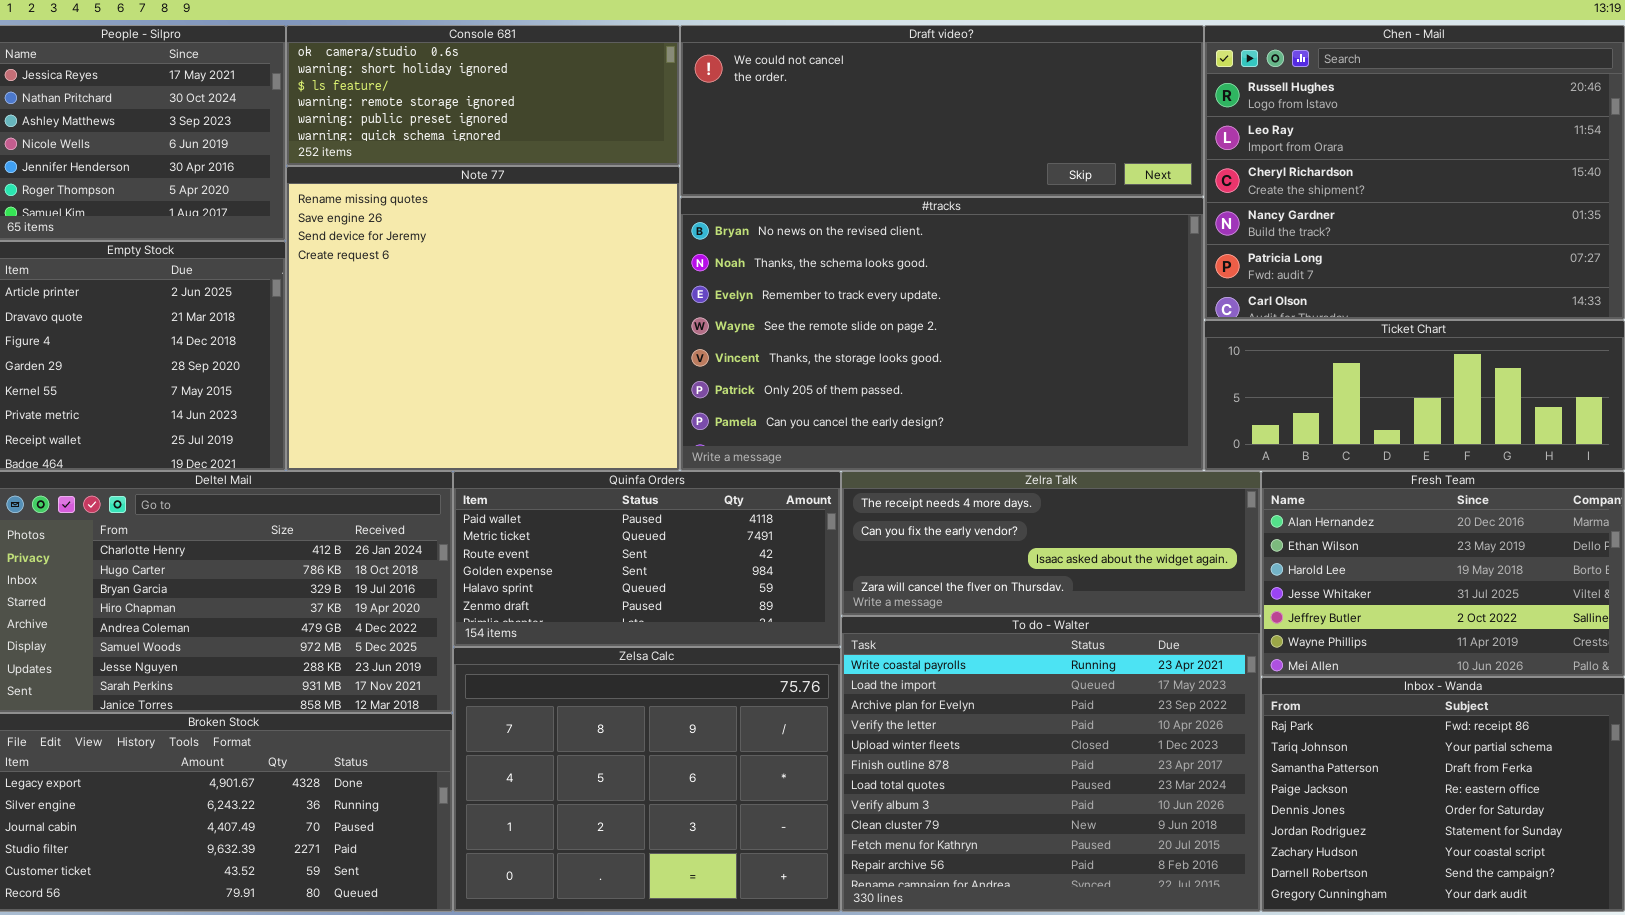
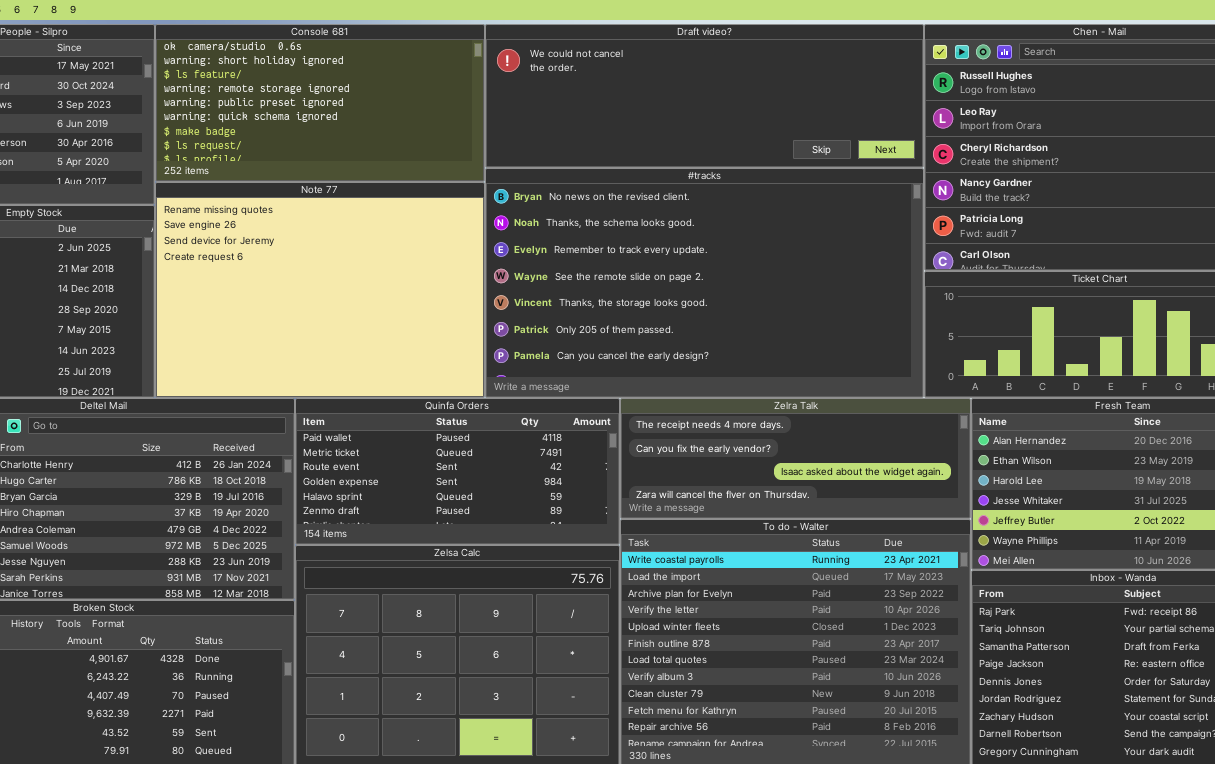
Console 681: [286,25,680,166] -> [155,24,485,182], resized
Note 77: [286,166,680,471] -> [155,182,485,398], resized

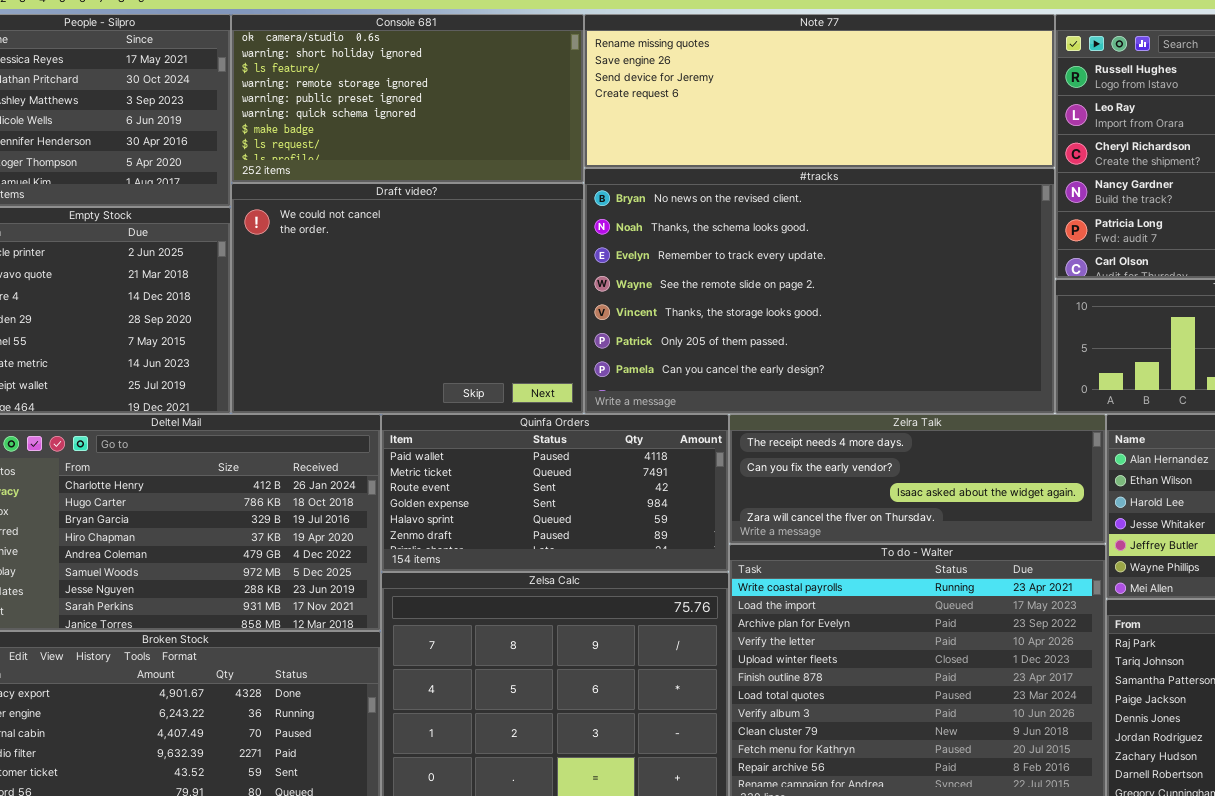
Draft video?: [485,24,924,168] -> [231,183,584,414], moved, resized
Note 77: [155,182,485,398] -> [584,14,1055,168], moved, resized

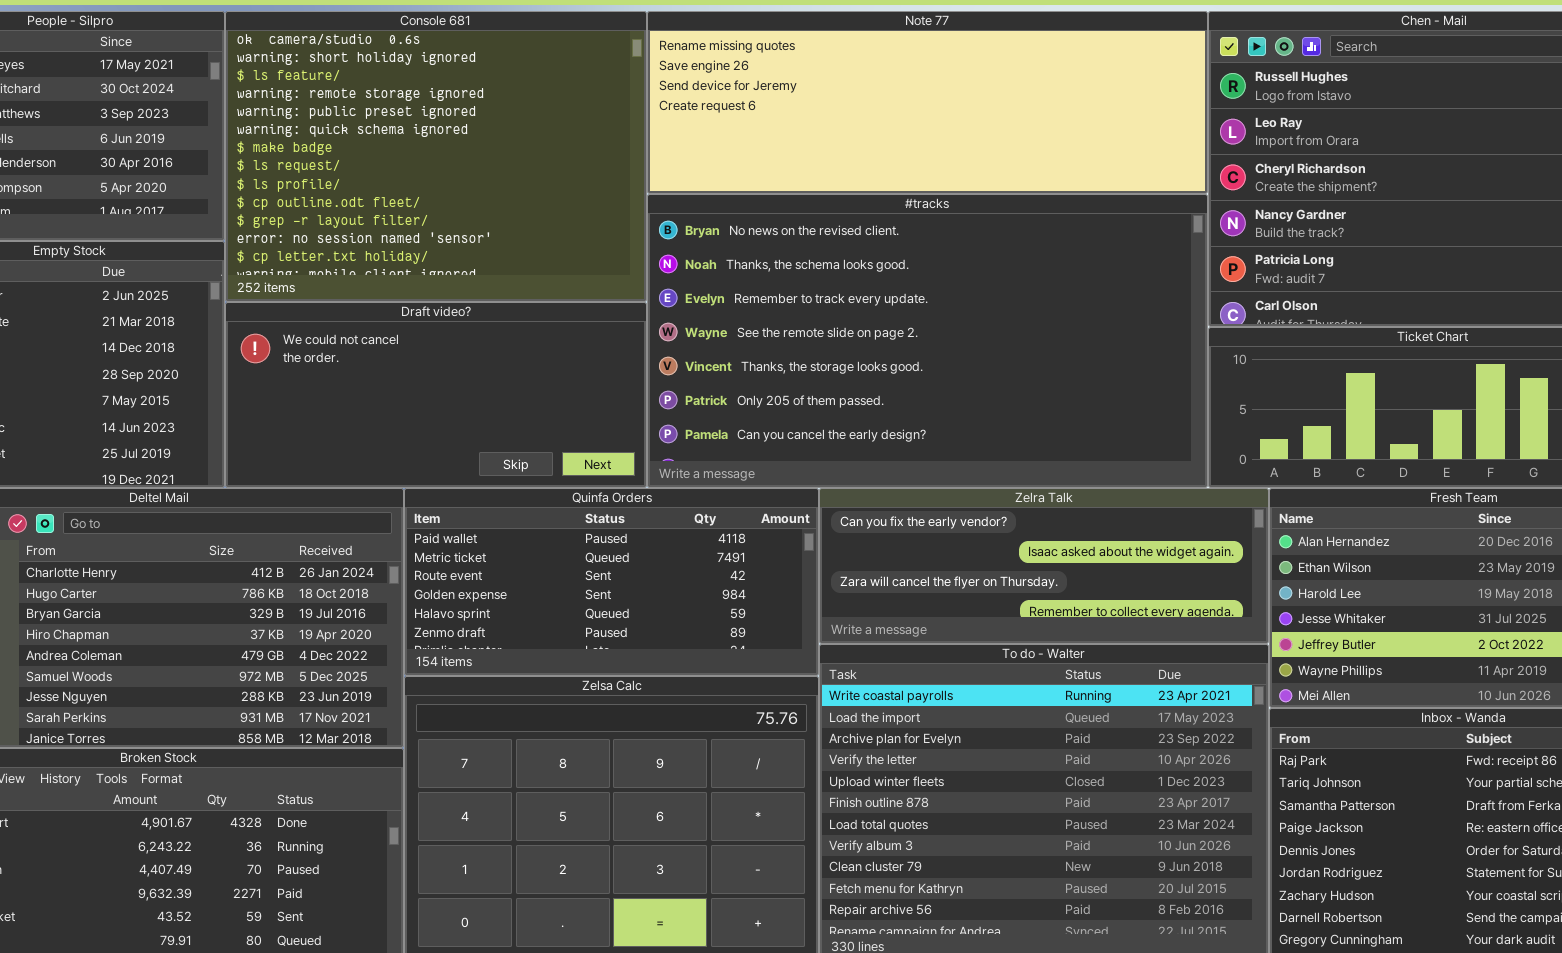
Console 681: [231,14,584,183] -> [225,11,647,302], resized
Draft video?: [231,183,584,414] -> [225,302,647,488], resized
Zelra Talk: [729,414,1106,544] -> [819,488,1269,644], scrolled down 1 row

